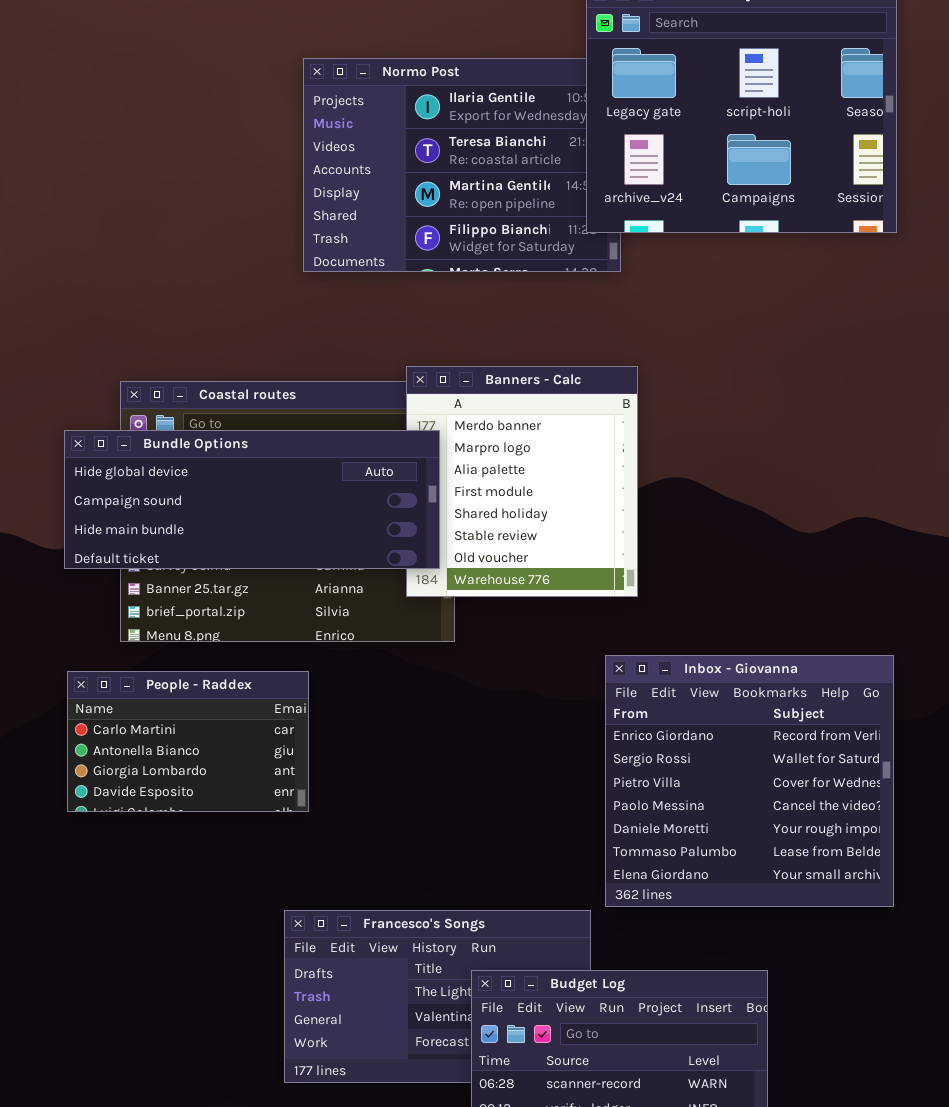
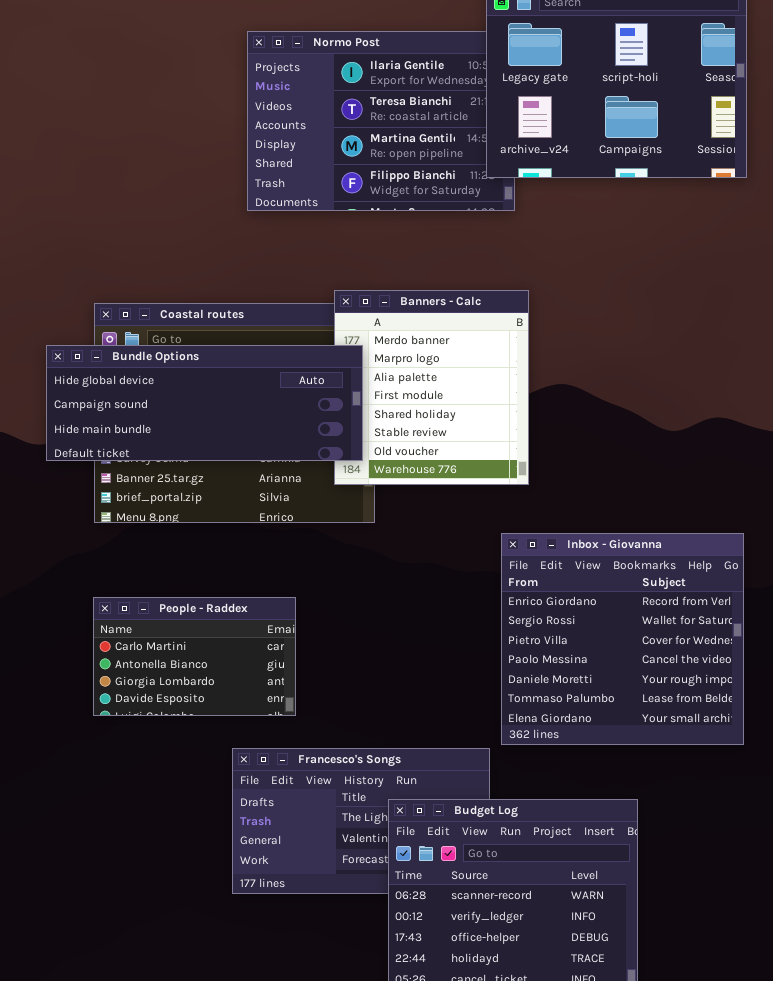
People - Raddex: [67,671,309,812] -> [93,597,296,716], moved

